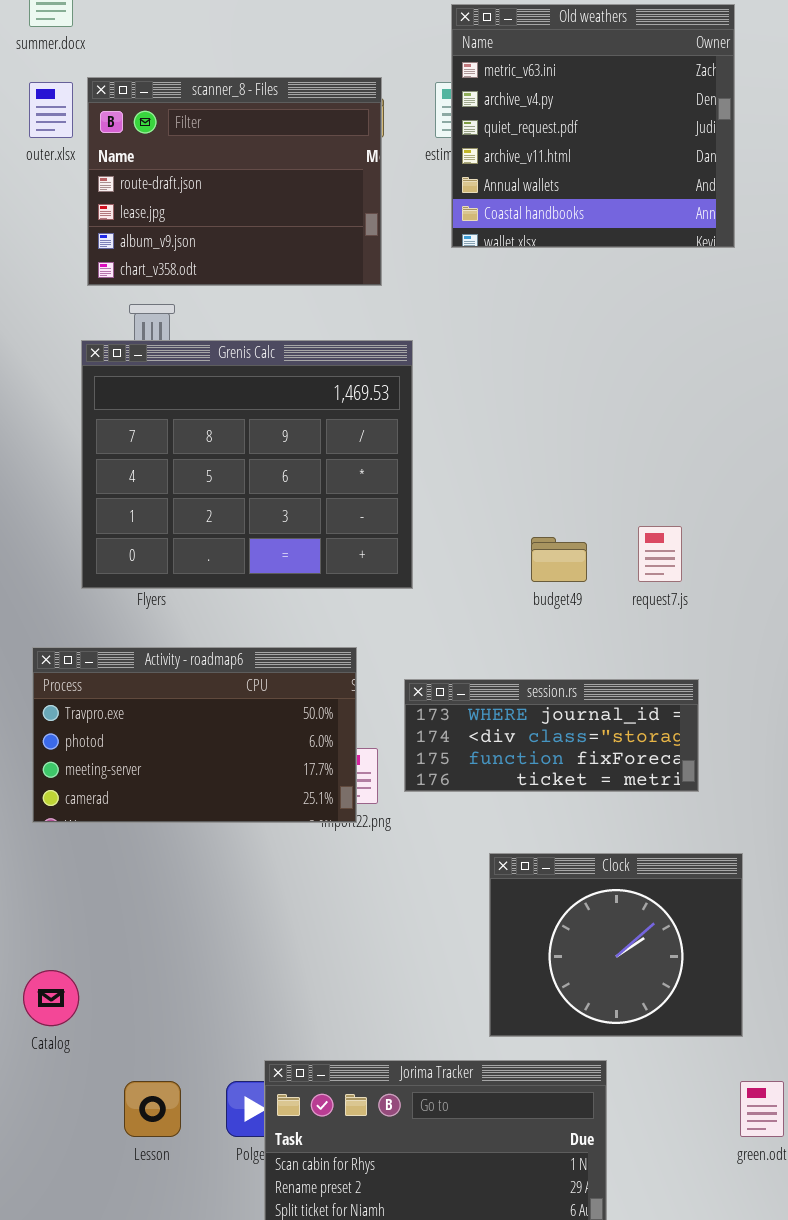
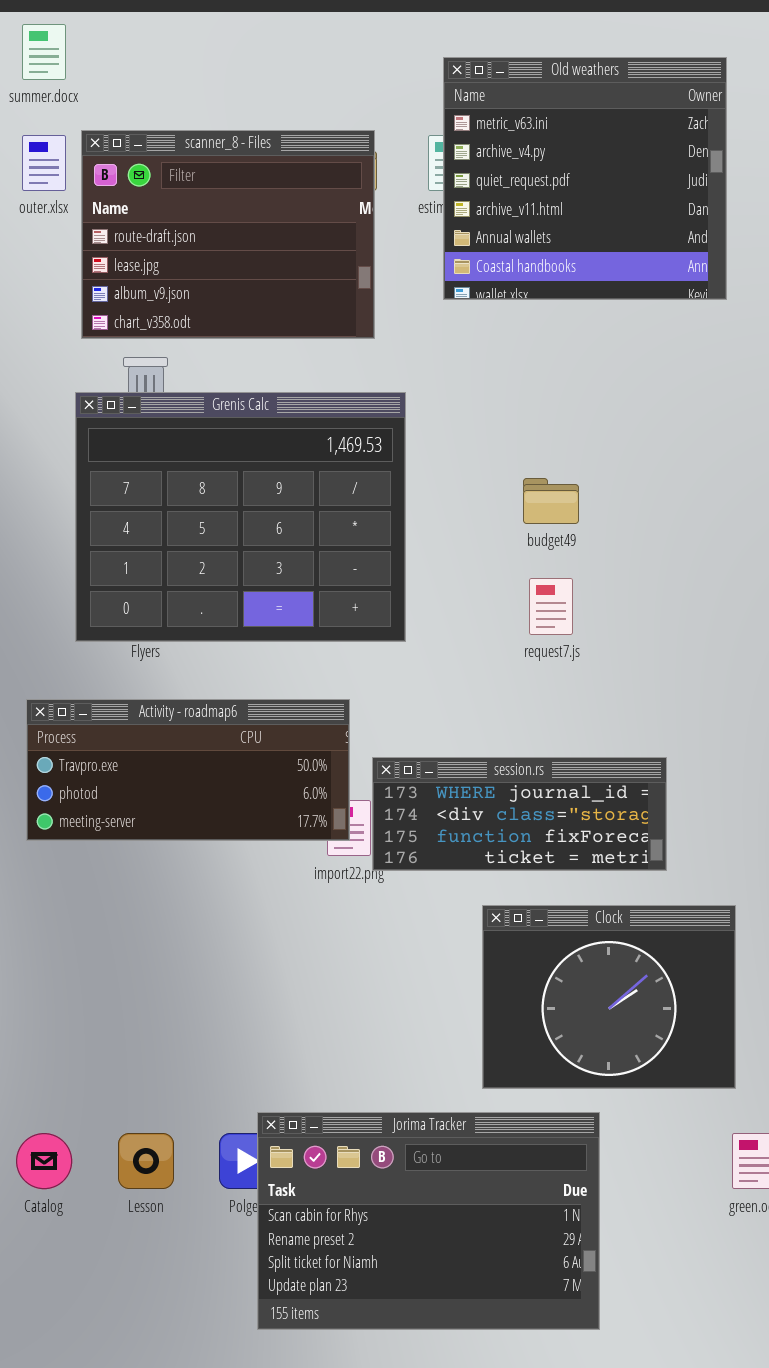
request7.js: [638,526,682,582] -> [529,578,573,635], moved
budget49: [531,537,587,582] -> [523,478,579,524], moved
Activity - roadmap6: [32,647,357,823] -> [26,699,350,841], resized
session.rs: [404,679,699,792] -> [372,757,667,871], moved
Catalog: [23,970,79,1026] -> [16,1133,72,1189], moved

